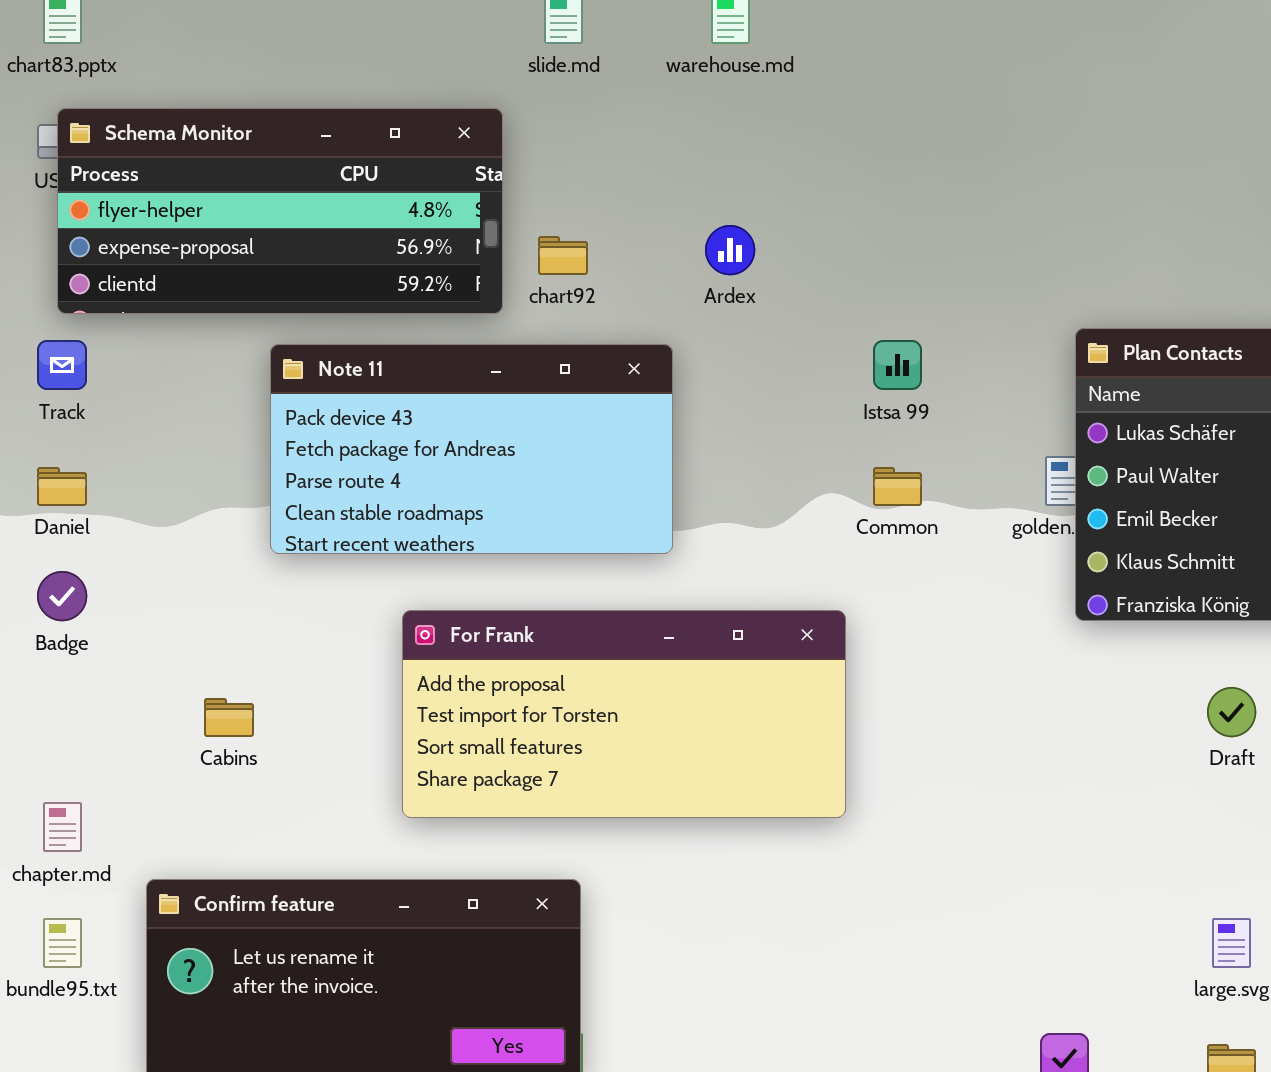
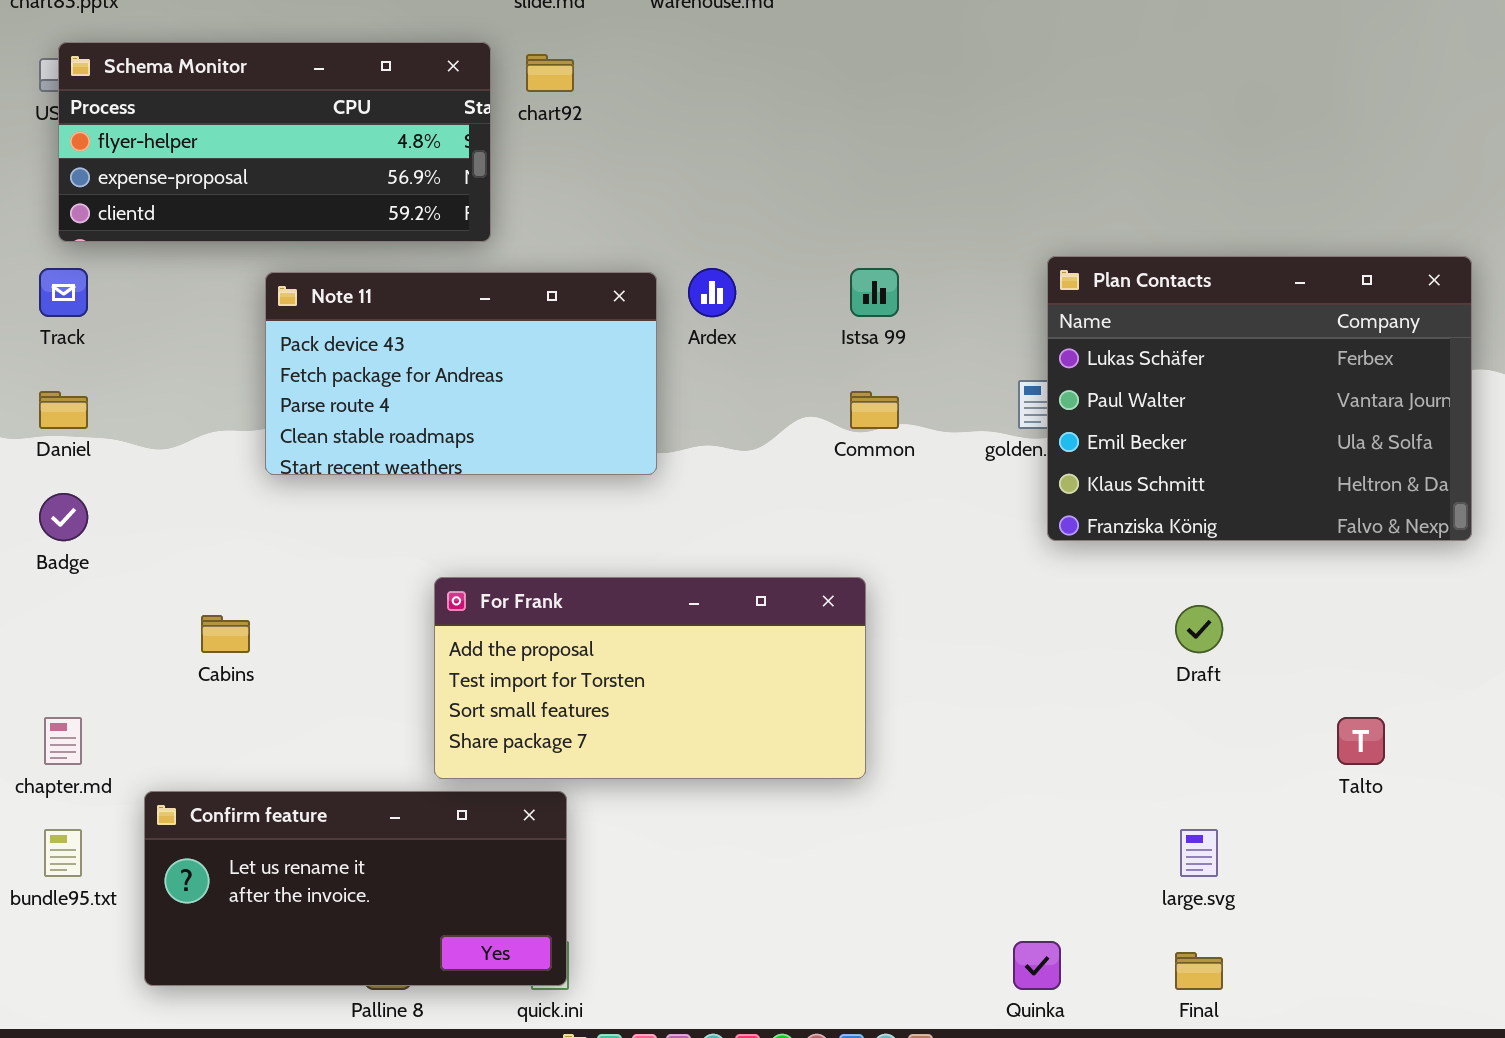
Ardex: [705,225,755,275] -> [688,268,736,317], moved
chart92: [538,236,588,275] -> [526,54,574,92], moved
For Frank: [402,610,846,818] -> [434,577,866,779], moved

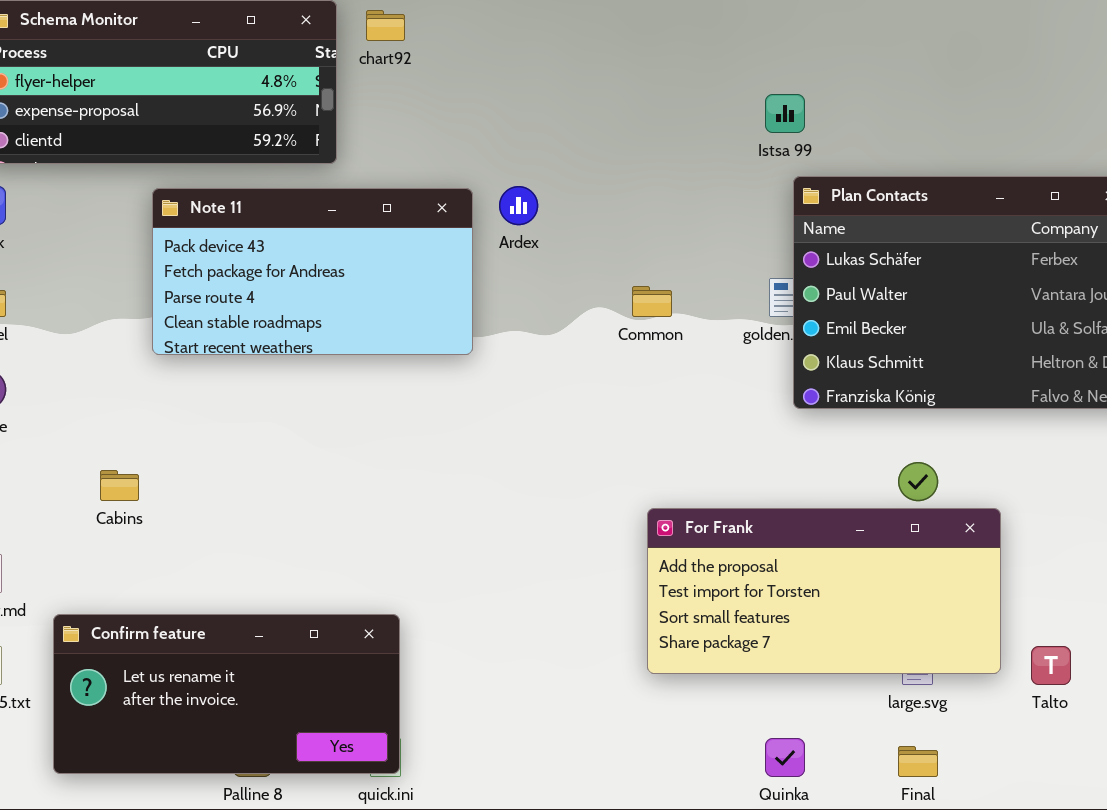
Istsa 99: [850,268,899,317] -> [765,94,805,133], moved
For Frank: [434,577,866,779] -> [647,508,1001,674], moved
Talto: [1337,717,1385,765] -> [1031,646,1071,685], moved

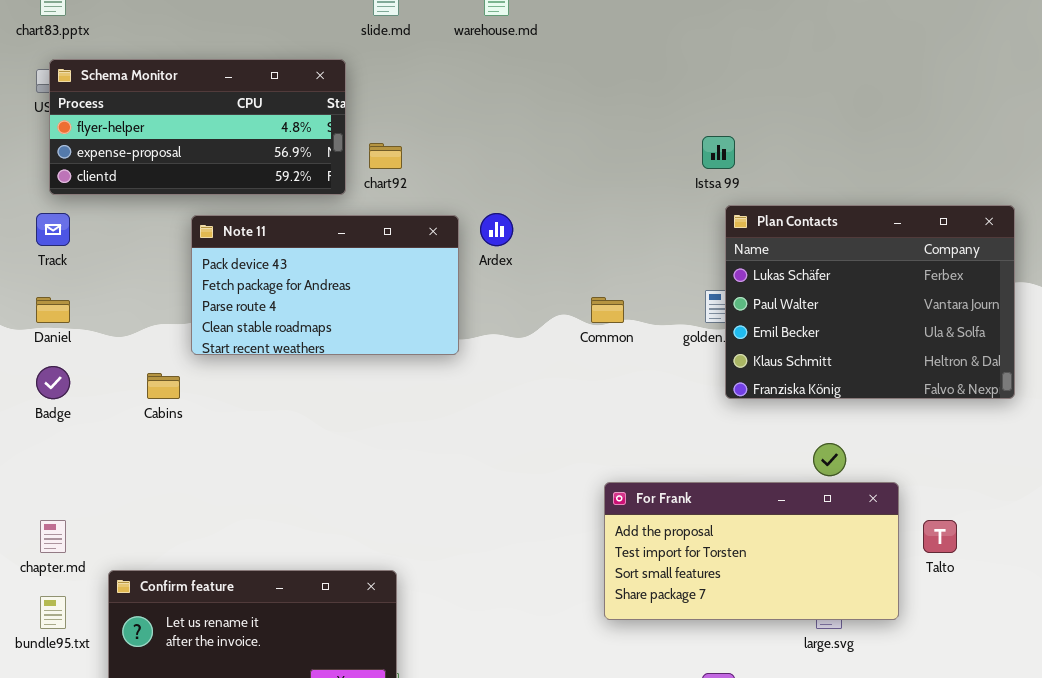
chart92: [366,10,405,41] -> [369,143,402,169], moved
Cabins: [100,470,139,501] -> [147,373,180,399], moved
Talto: [1031,646,1071,685] -> [923,520,957,553], moved

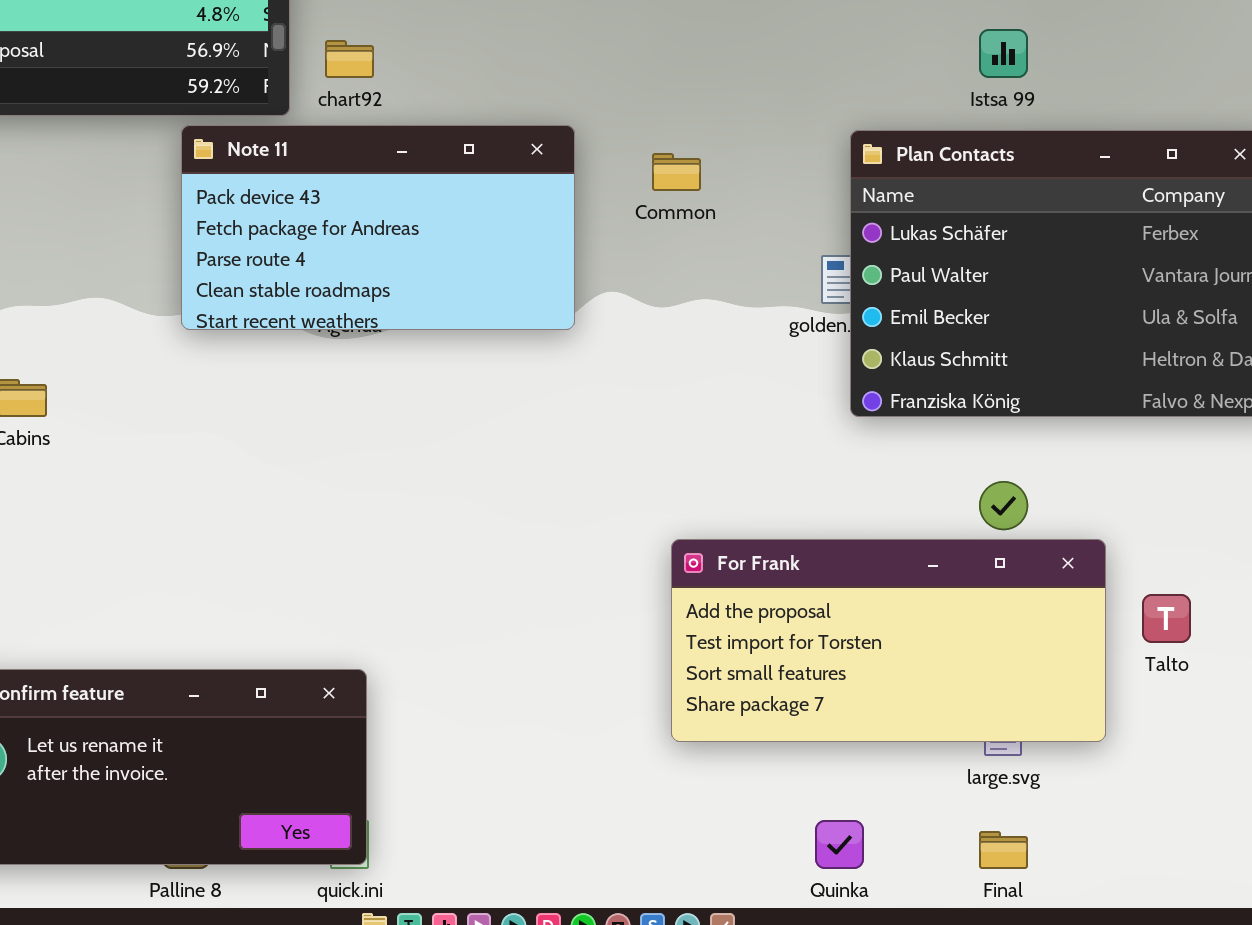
Istsa 99: [702,136,735,169] -> [979,29,1028,78], moved
Note 11: [191,215,459,355] -> [181,125,575,330], moved
Common: [591,297,624,323] -> [652,153,701,191], moved

